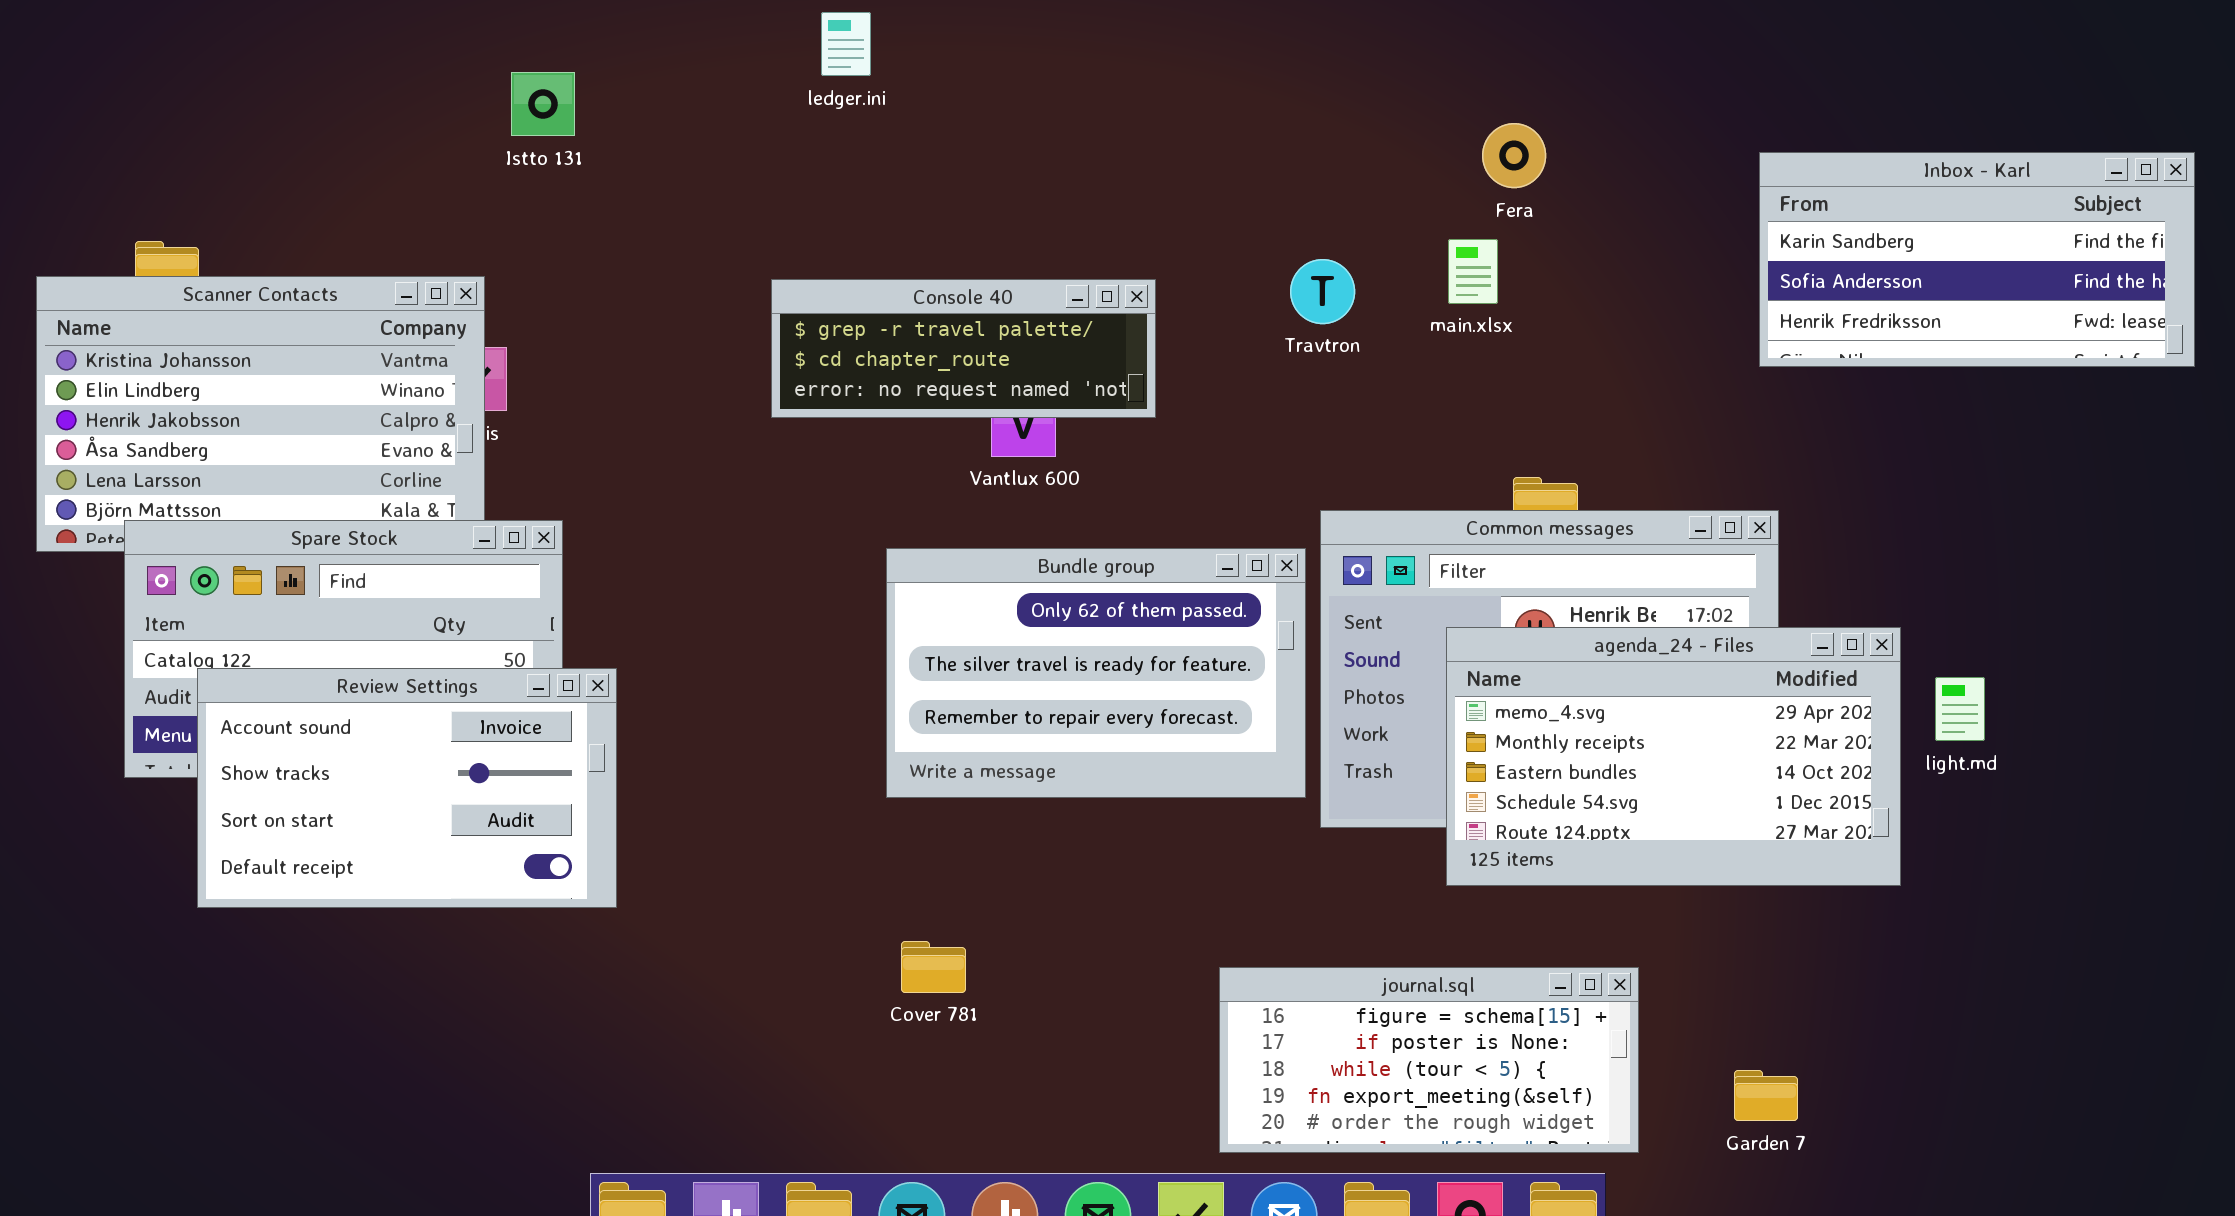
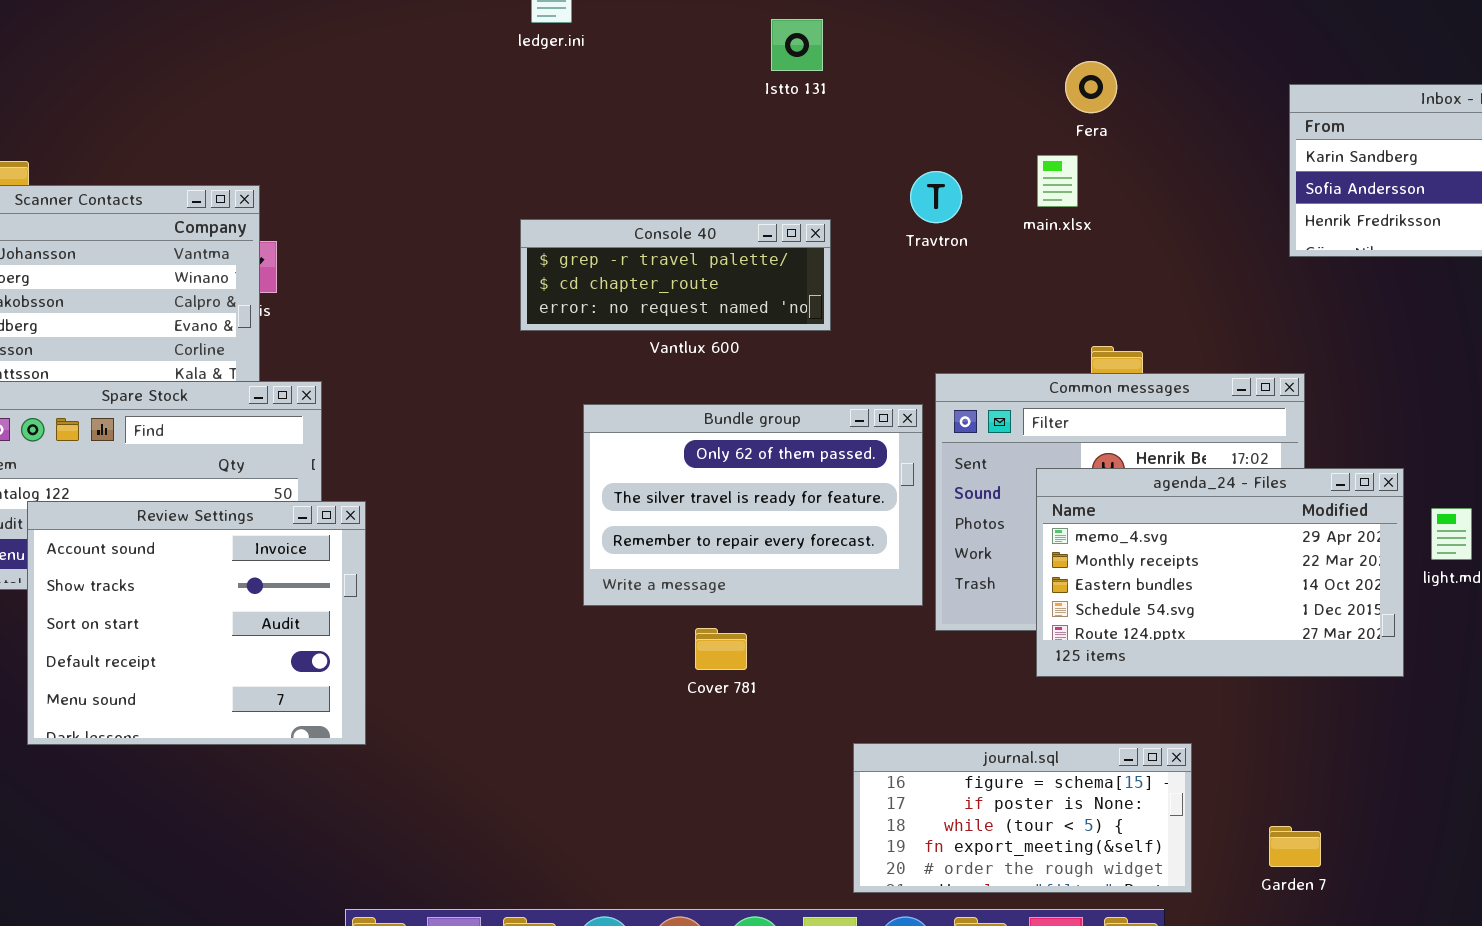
Istto 131: [511,72,575,136] -> [771,19,823,71], moved
Console 40: [771,279,1156,418] -> [520,219,831,331], moved
Review Settings: [197,668,617,908] -> [27,501,366,745], resized
Cover 781: [901,941,966,993] -> [695,628,747,670], moved

